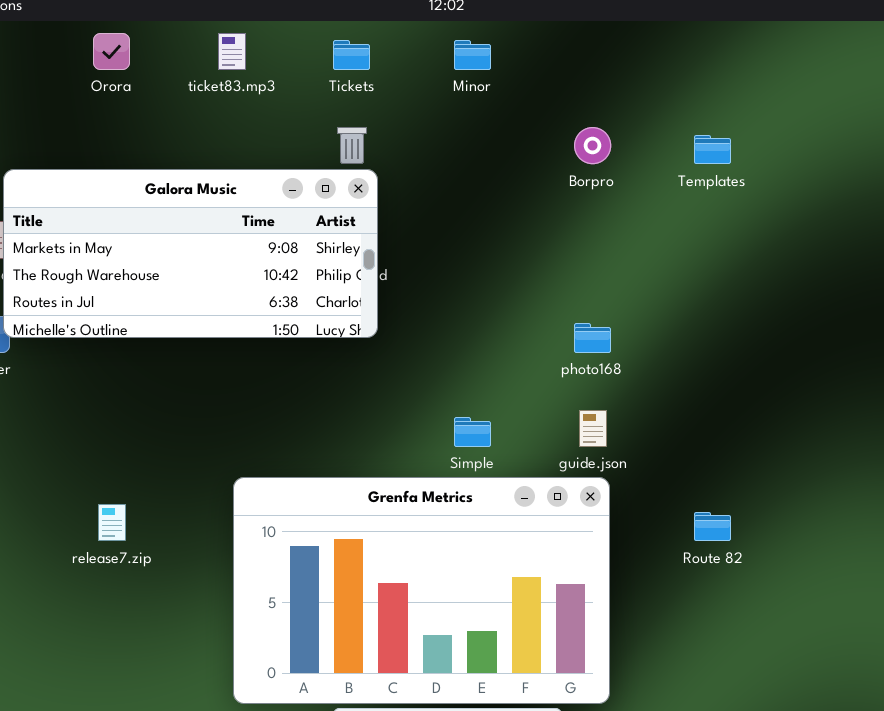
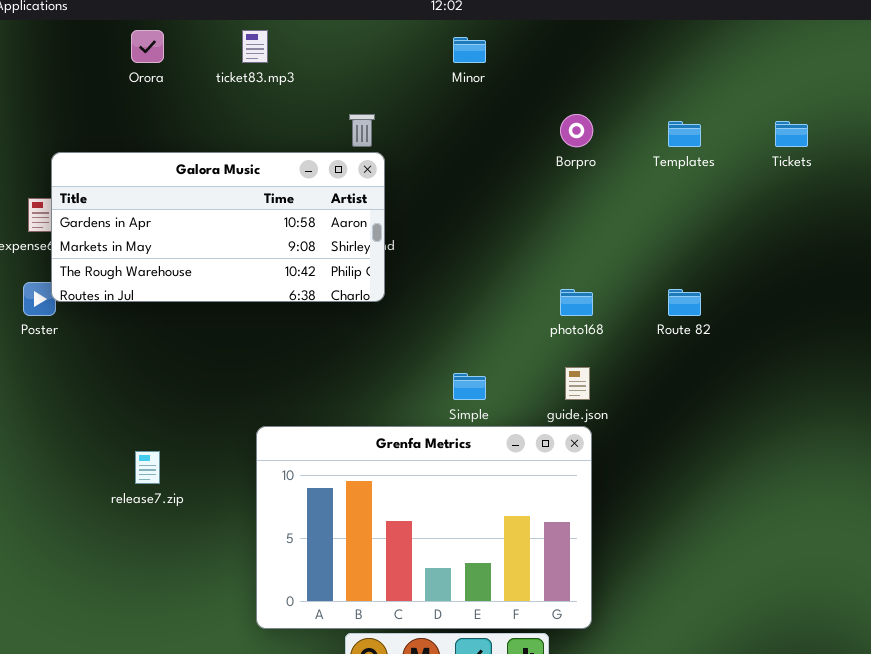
Tickets: [333,40,370,70] -> [775,121,808,147], moved
Galora Music: [3,169,378,338] -> [51,152,385,302], scrolled up 1 row
Route 82: [694,512,731,541] -> [668,289,701,316], moved

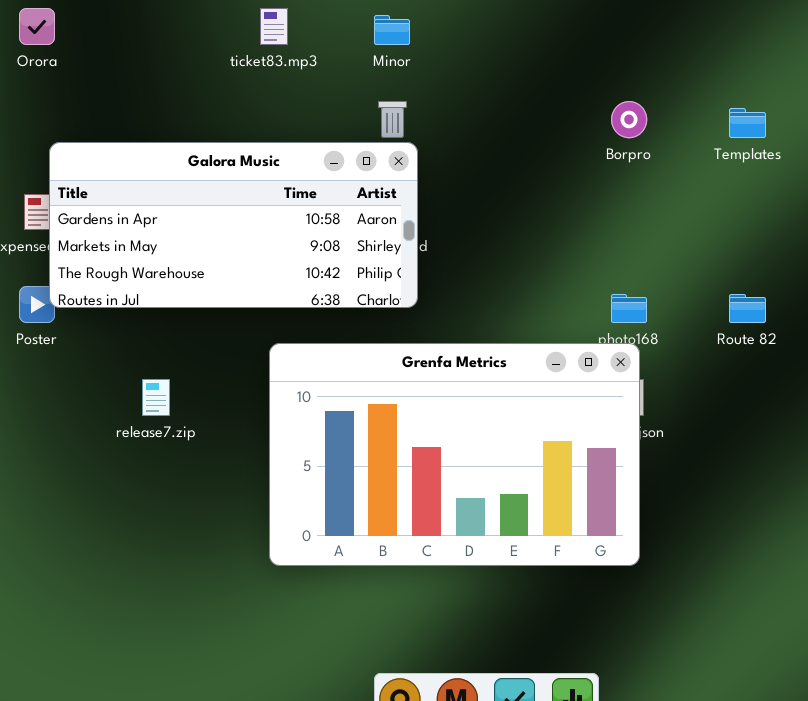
Orora: [131,30,164,63] -> [19,8,55,45], moved
Minor: [453,37,486,63] -> [374,15,410,45], moved
Grenfa Metrics: [256,426,592,629] -> [269,343,640,566], moved
release7.zip: [135,451,160,484] -> [142,379,170,416], moved

